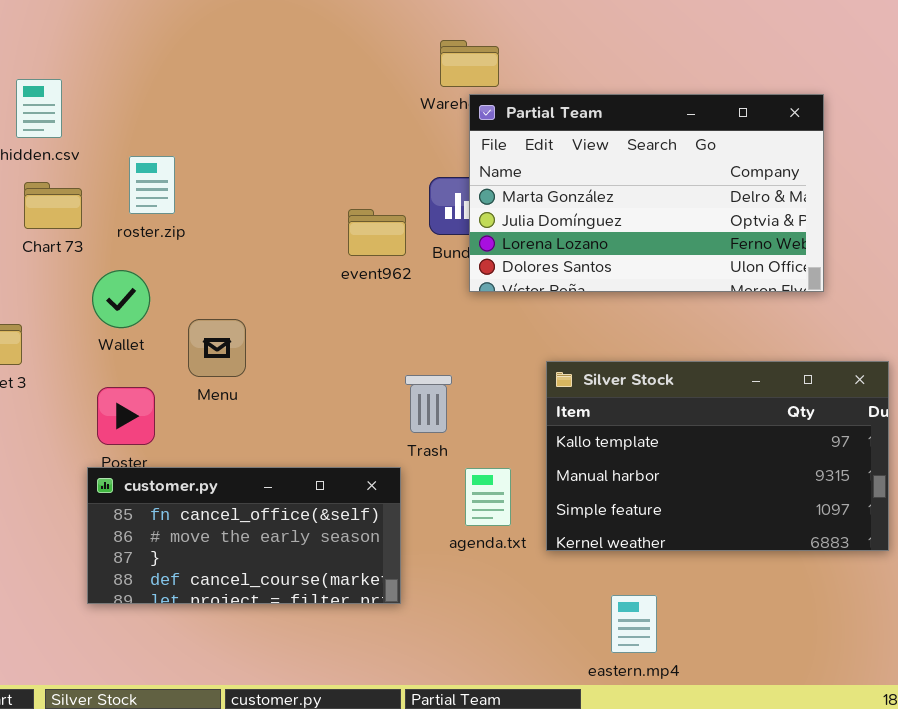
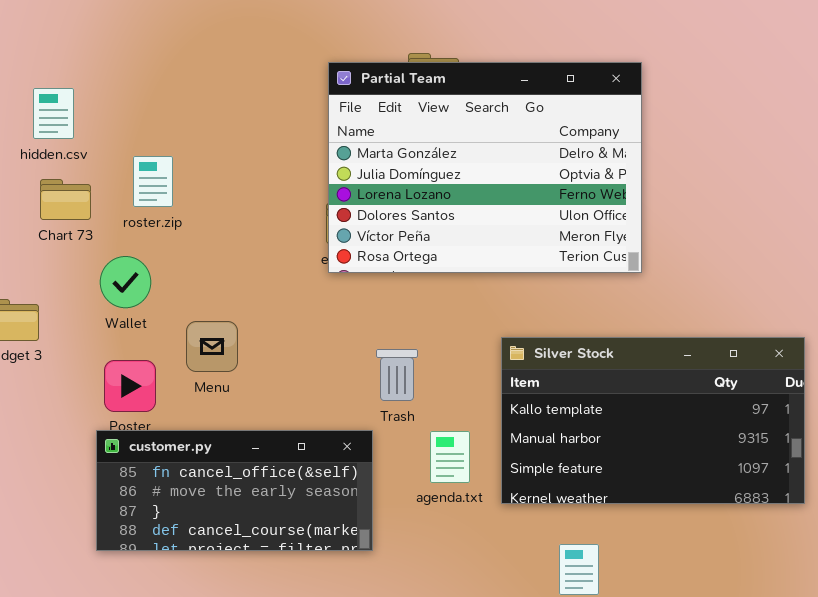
Partial Team: [469,94,824,292] -> [328,62,642,273], moved, resized
Menu: [188,319,246,377] -> [186,321,238,372], moved

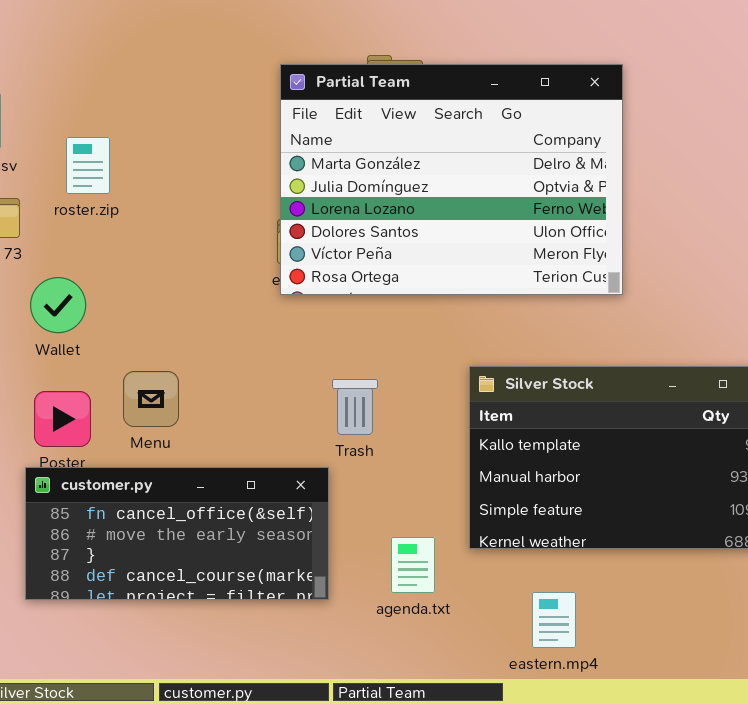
roster.zip: [133,156,173,207] -> [66,137,110,194], moved
Menu: [186,321,238,372] -> [123,371,179,427], moved
agenda.txt: [430,431,470,483] -> [391,537,435,593], moved

